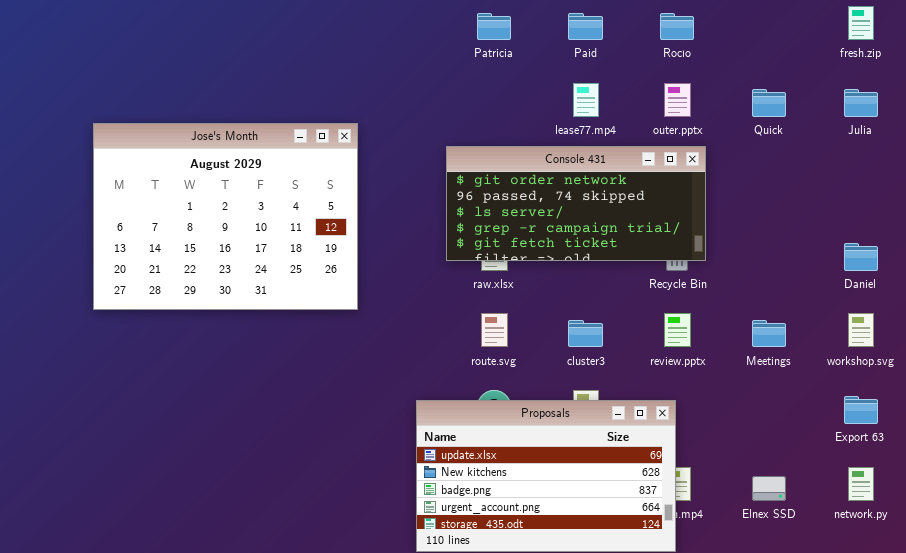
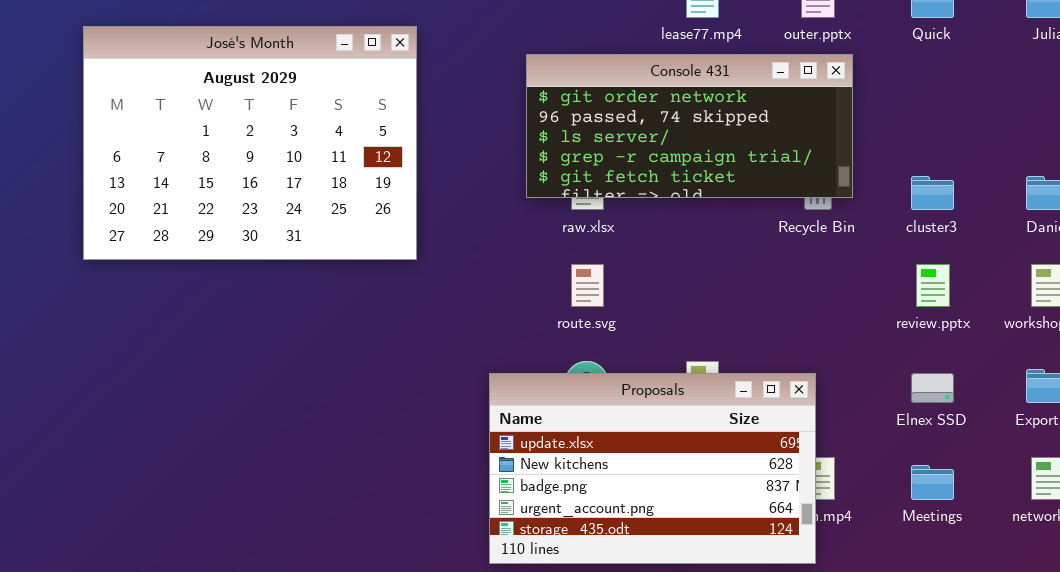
review.pptx: [664,313,691,347] -> [916,264,950,307], moved
cluster3: [568,320,603,347] -> [911,176,954,210], moved
Meetings: [752,320,786,347] -> [911,465,954,500], moved
Elnex SSD: [752,476,786,501] -> [911,373,954,403], moved

